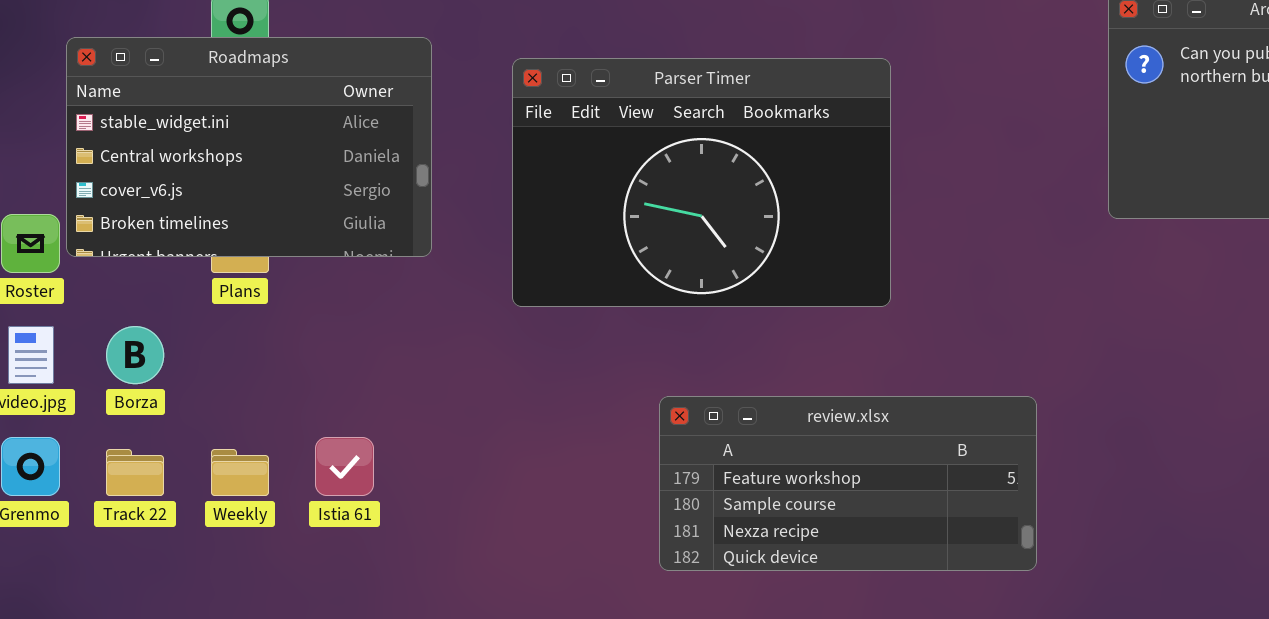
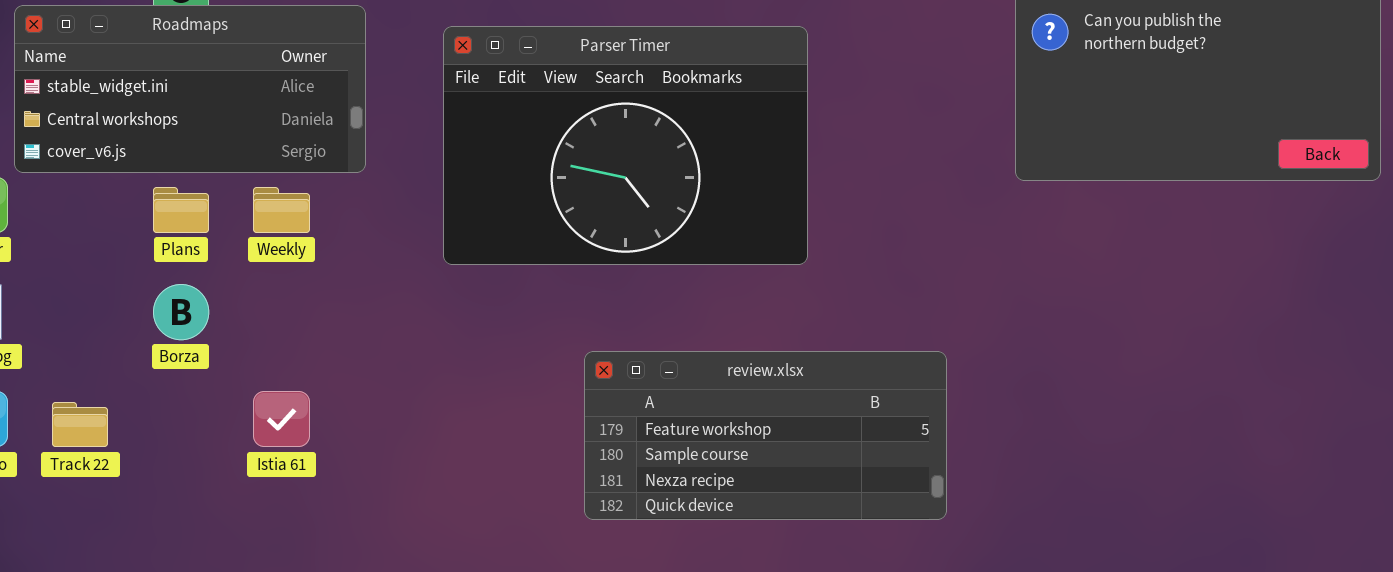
Roadmaps: [66,37,432,257] -> [14,5,366,173], resized
Borza: [106,326,164,384] -> [153,284,209,340], moved
Weekly: [211,449,269,496] -> [253,187,310,233], moved

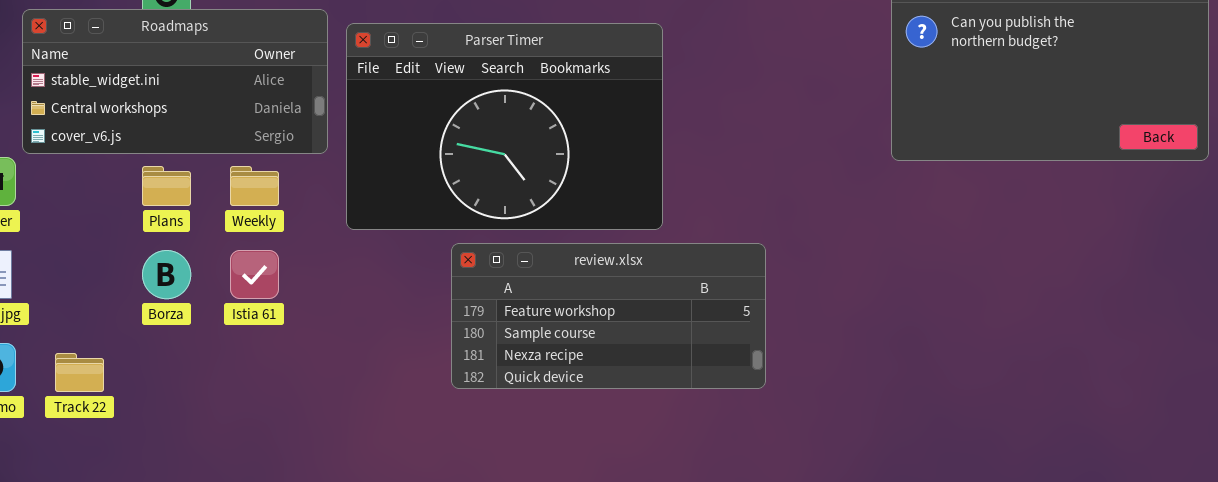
Parser Timer: [443,26,808,265] -> [346,23,663,230], moved
review.xlsx: [584,351,947,520] -> [451,243,766,389], moved
Istia 61: [253,391,310,447] -> [230,250,279,299], moved

